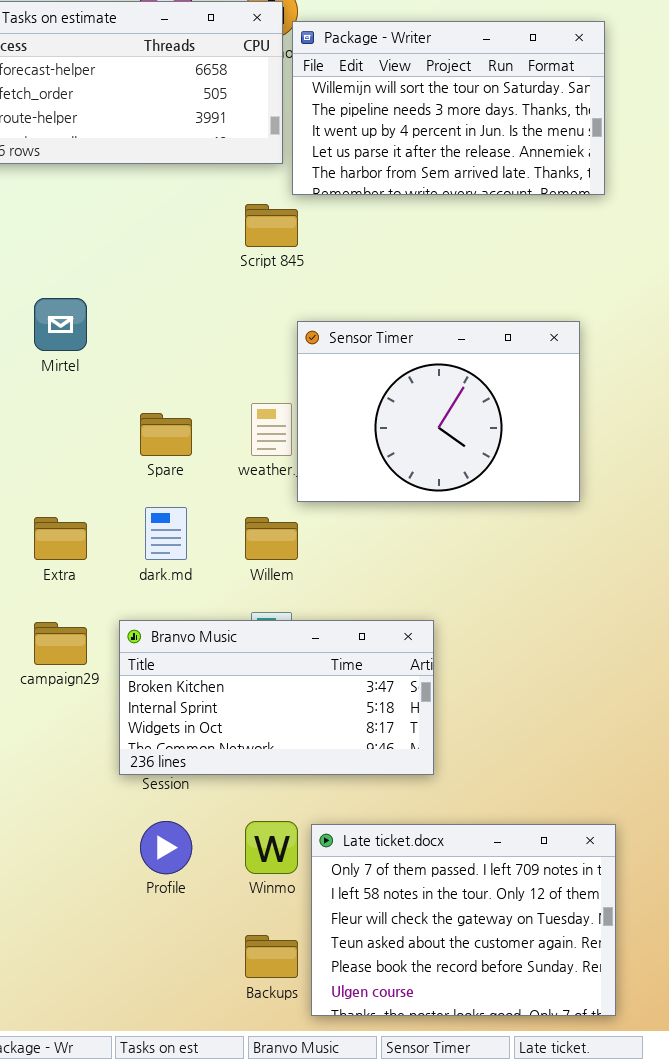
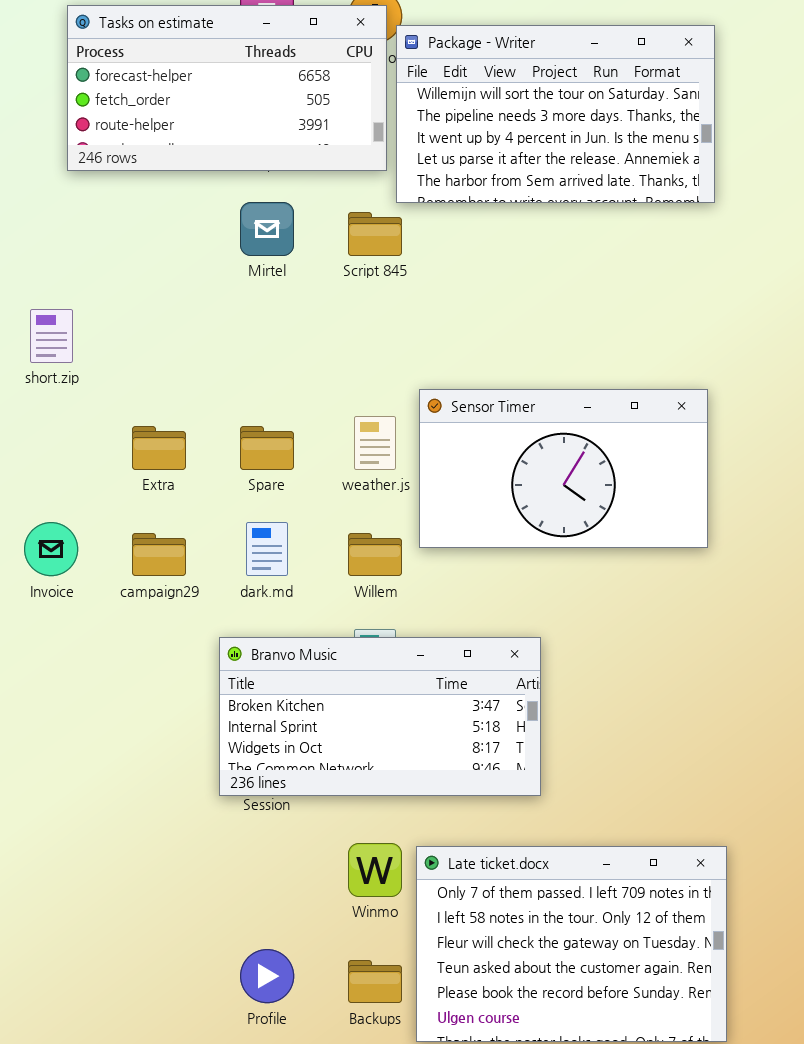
Mirtel: [34,298,87,351] -> [240,202,294,256], moved
Sensor Timer: [297,321,580,502] -> [419,389,708,548], moved, resized
Extra: [34,517,87,560] -> [132,426,186,470], moved
campaign29: [34,622,87,665] -> [132,533,186,576], moved
Profile: [140,821,192,874] -> [240,949,294,1003], moved

